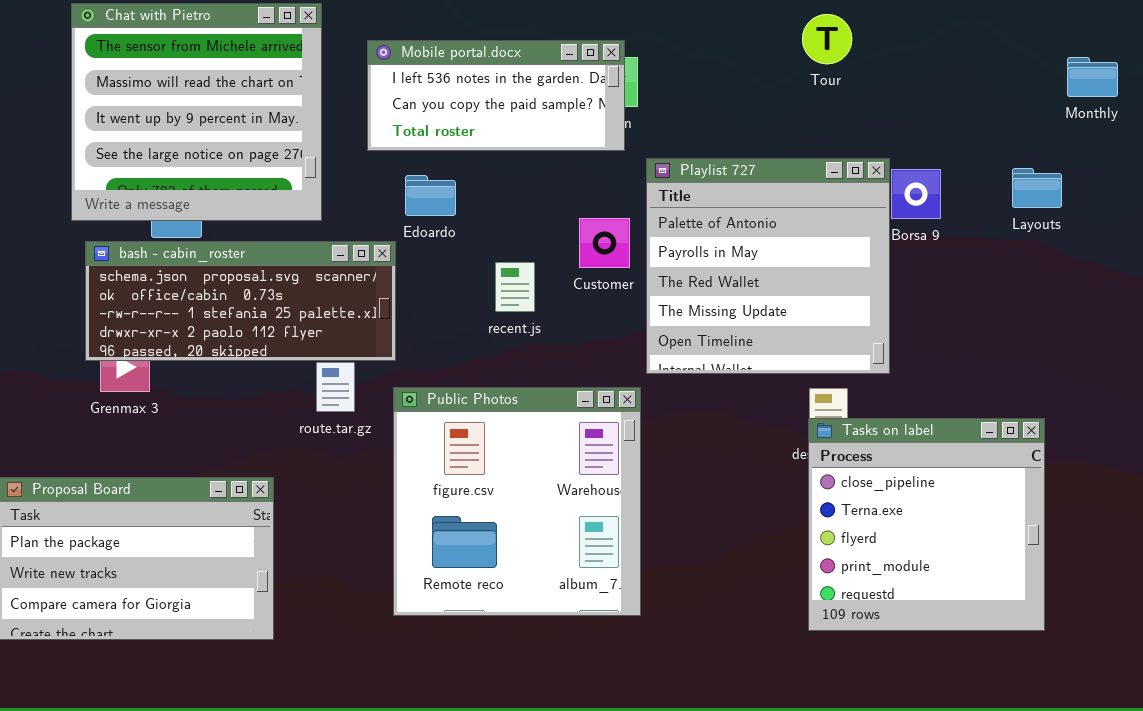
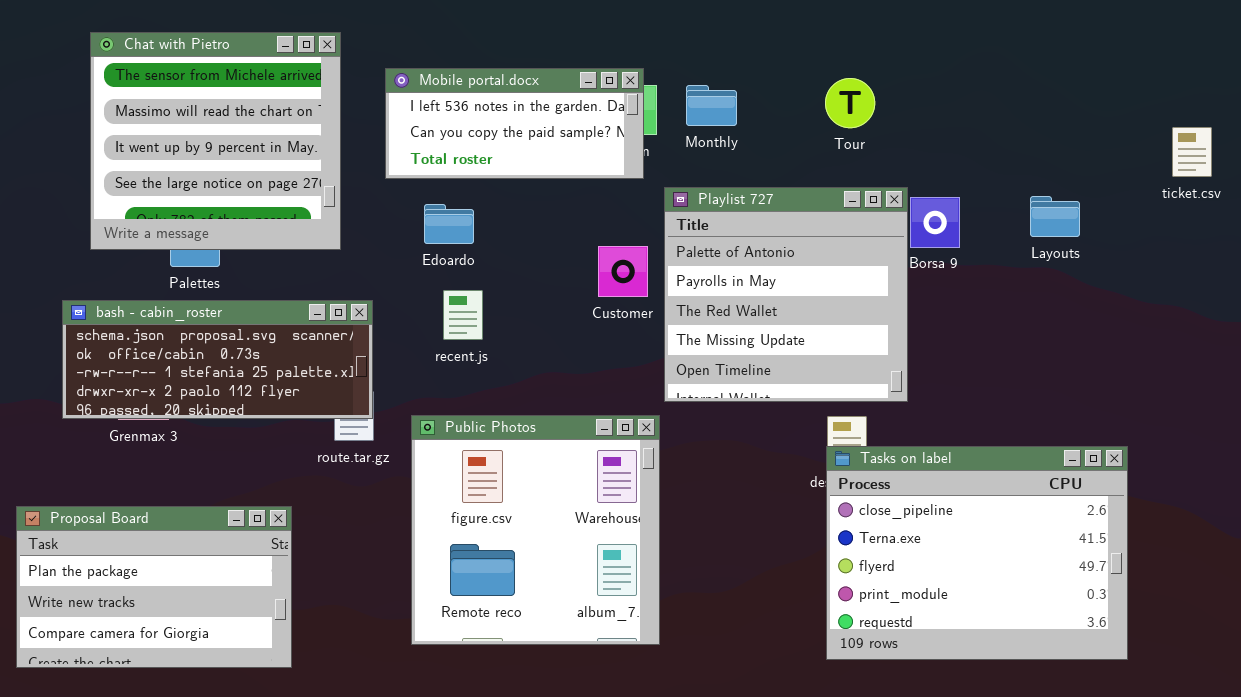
Tour: [802,14,852,64] -> [825,78,875,128], moved
Monthly: [1067,57,1118,97] -> [686,85,737,126], moved
bash - cabin_roster: [85,241,396,361] -> [62,300,373,419], moved
recent.js: [495,262,535,312] -> [443,290,483,340], moved
Tasks on label: [808,418,1045,631] -> [826,446,1128,660], resized

